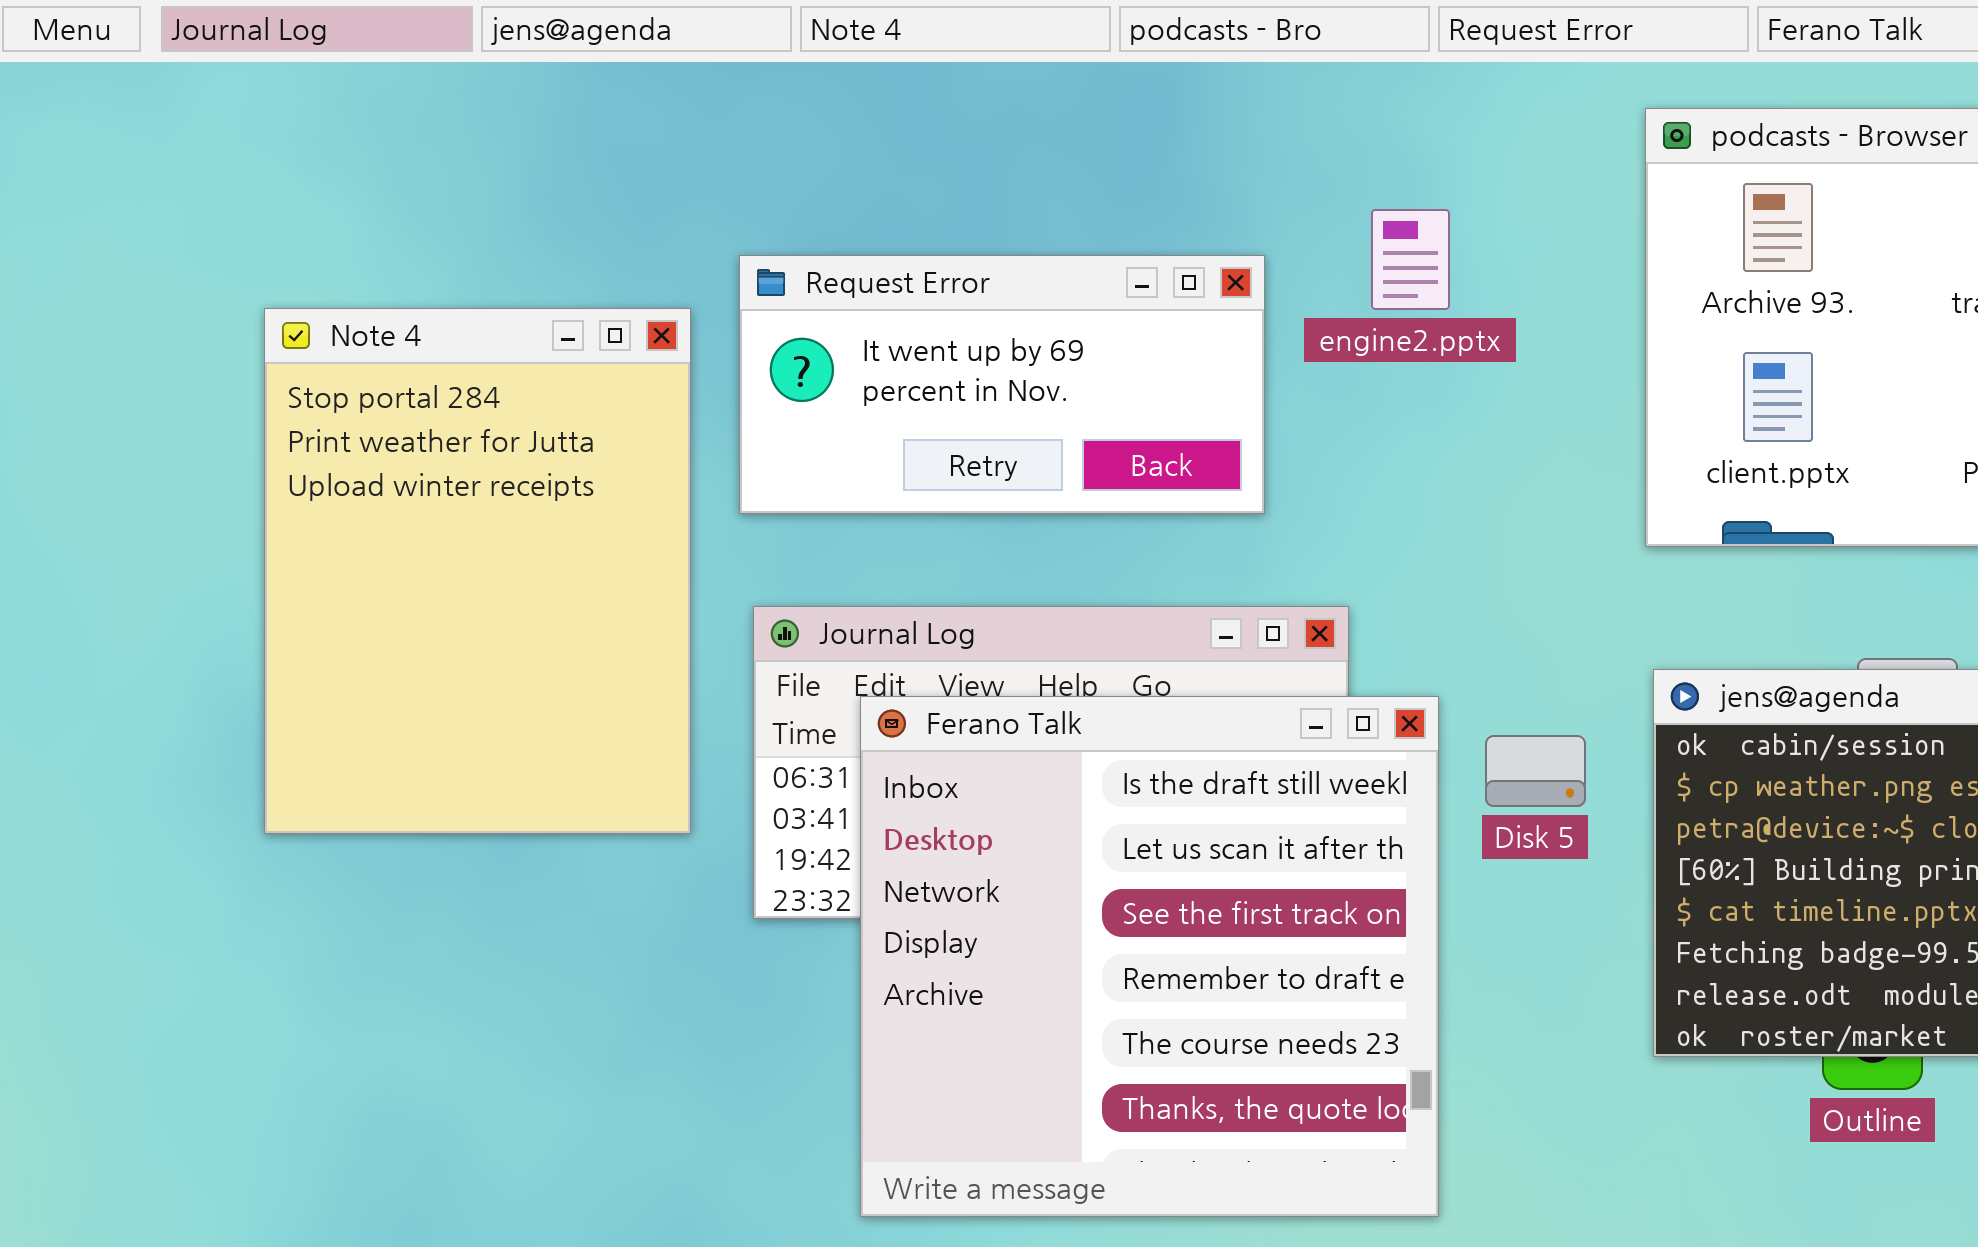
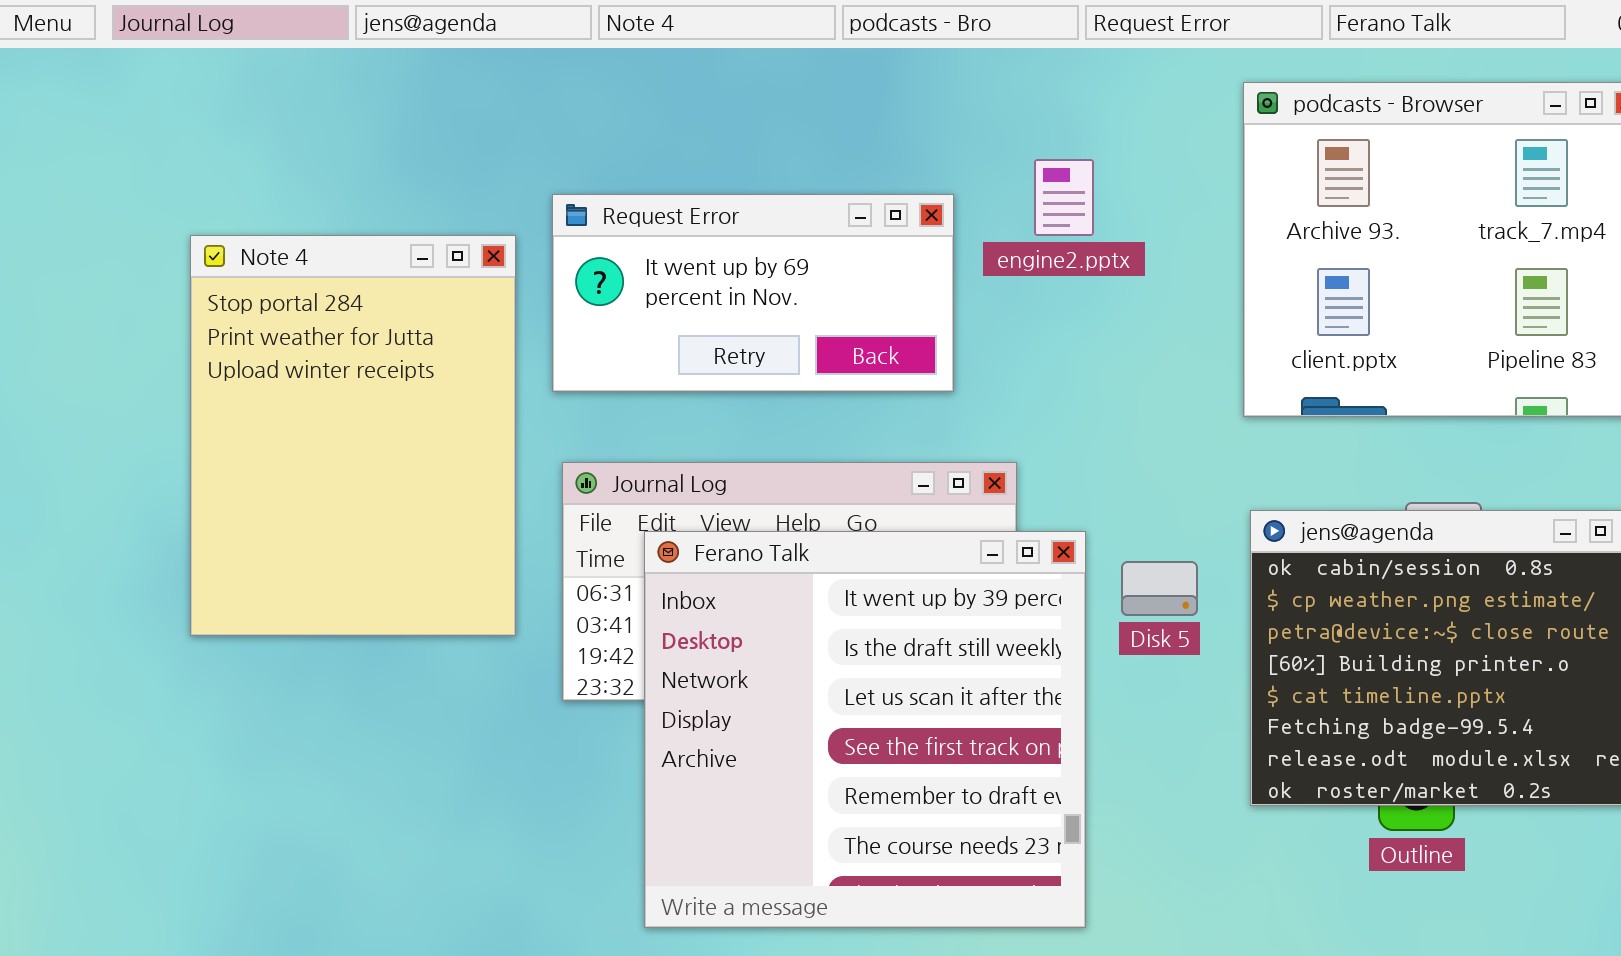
Ferano Talk: [860,696,1439,1217] -> [644,531,1086,928], scrolled up 1 row

